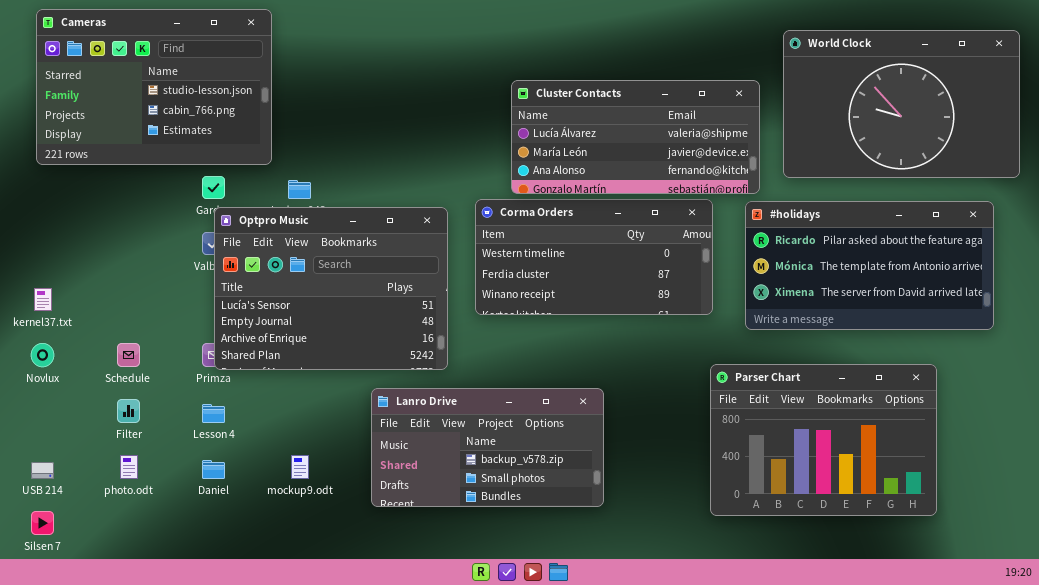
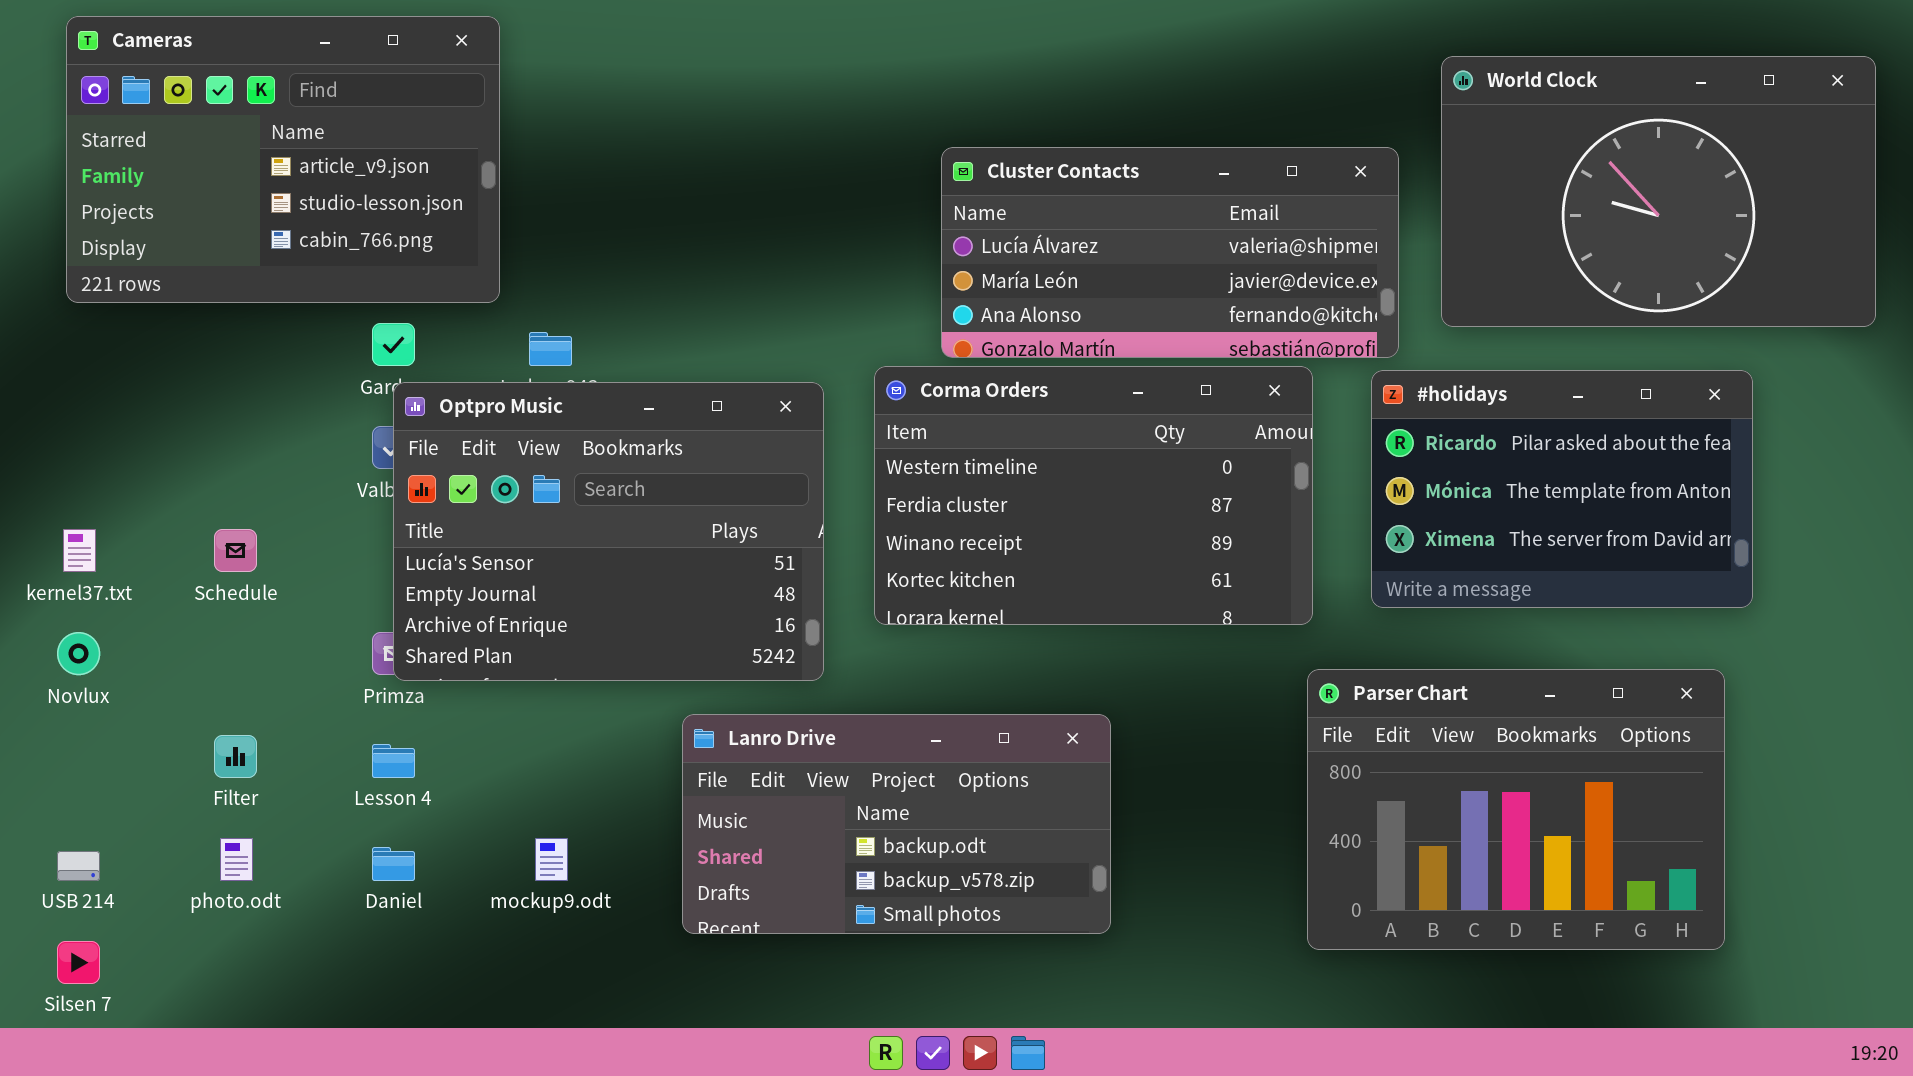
Cameras: [36,9,272,165] -> [66,16,500,303], scrolled up 1 row
Corma Orders: [475,199,713,315] -> [874,366,1313,625], resized
#holidays: [745,201,994,330] -> [1371,370,1753,608], resized
Schedule: [117,343,140,367] -> [214,529,257,572], moved
Lanro Drive: [371,388,604,507] -> [682,714,1111,934], scrolled up 1 row

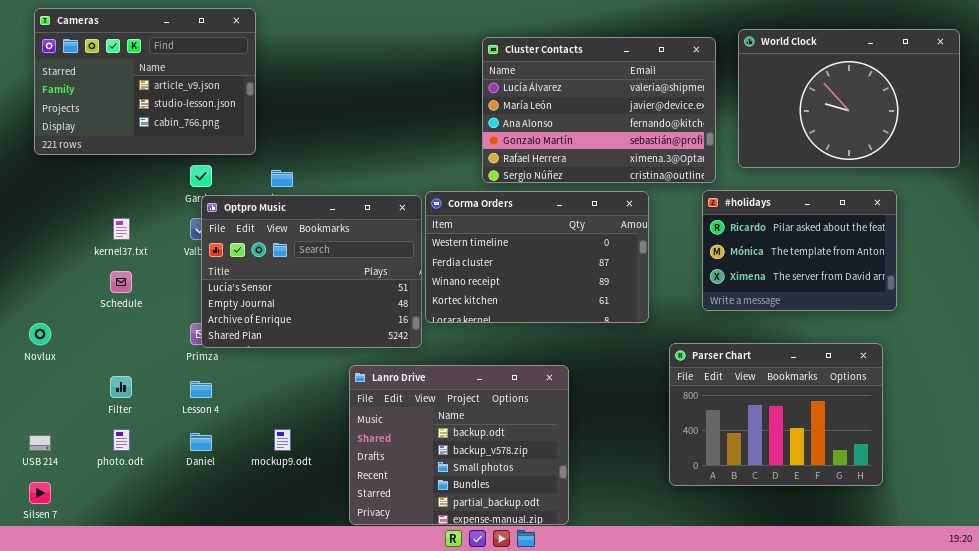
Cluster Contacts: [941,147,1399,358] -> [482,37,716,183], resized
Corma Orders: [874,366,1313,625] -> [425,191,649,323], moved
kernel37.txt: [63,529,96,572] -> [113,218,130,240], moved
Lanro Drive: [682,714,1111,934] -> [349,365,569,525], resized

